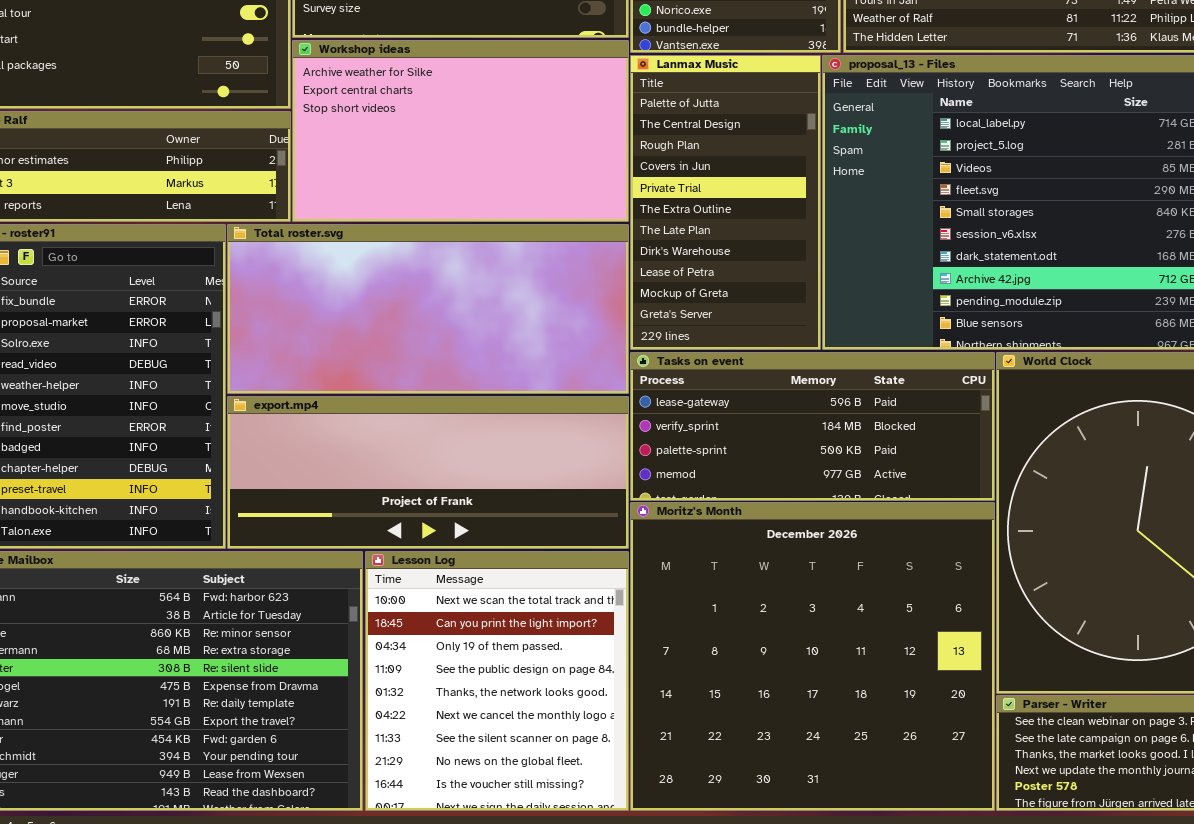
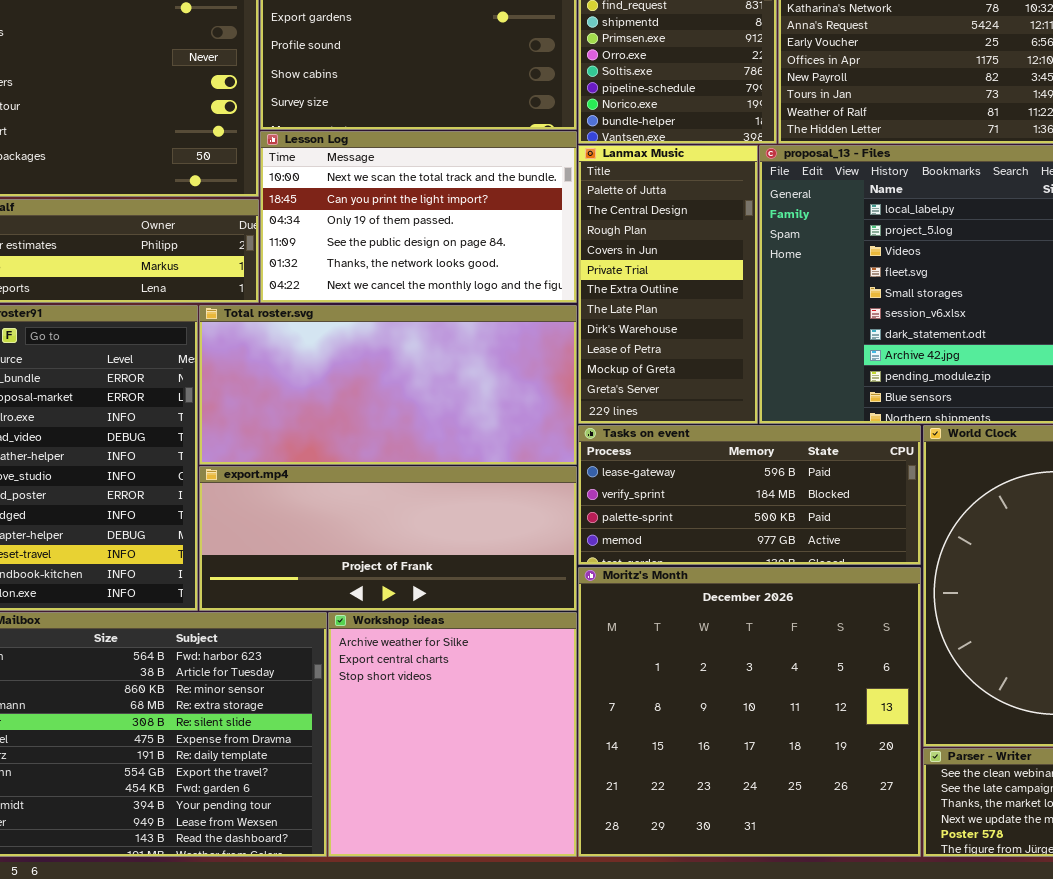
Workshop ideas: [292,40,629,222] -> [328,612,577,857], moved, resized
Lesson Log: [365,551,629,811] -> [260,131,577,303], moved, resized

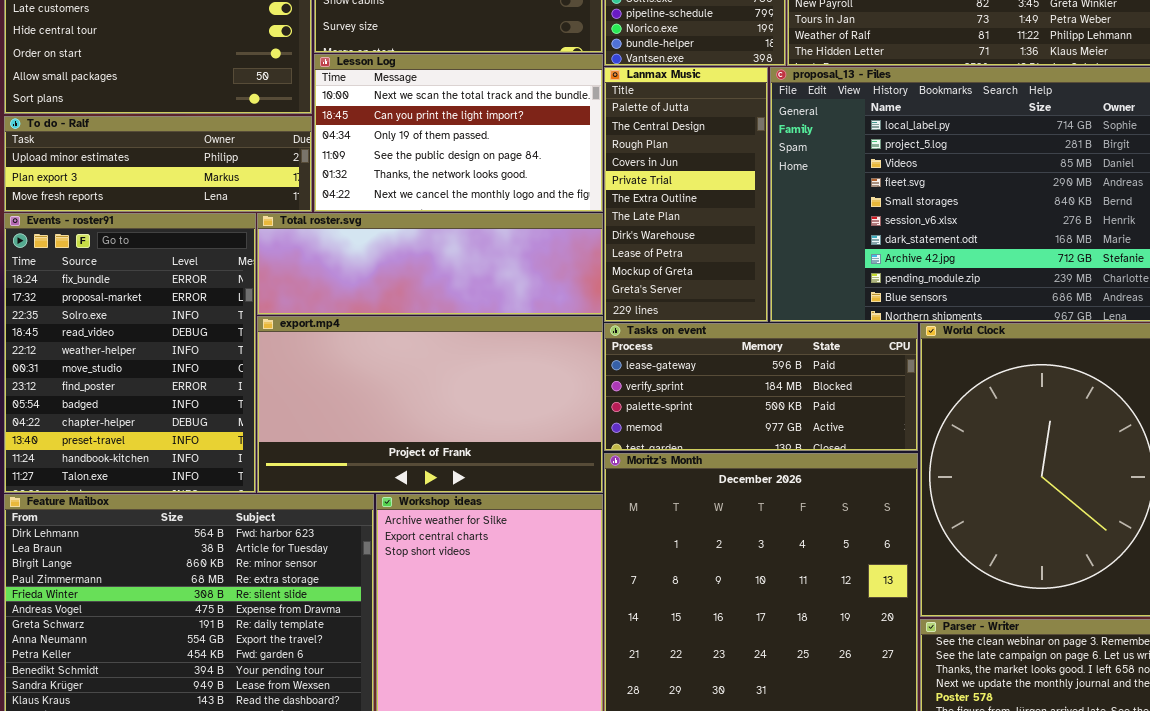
Total roster.svg: [199,305,577,465] -> [257,213,603,315], resized
export.mp4: [199,466,577,611] -> [257,316,603,493], resized

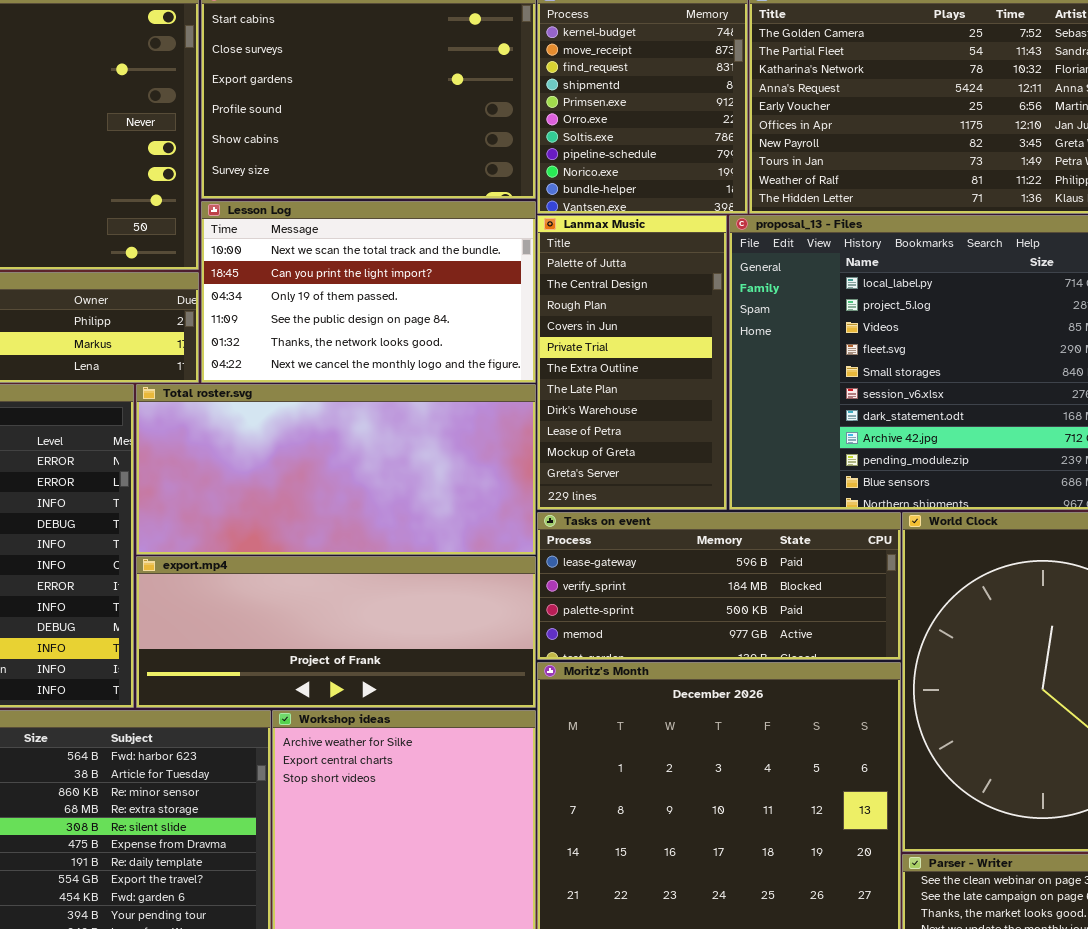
Total roster.svg: [257,213,603,315] -> [136,384,536,555], resized
export.mp4: [257,316,603,493] -> [136,556,536,708], resized

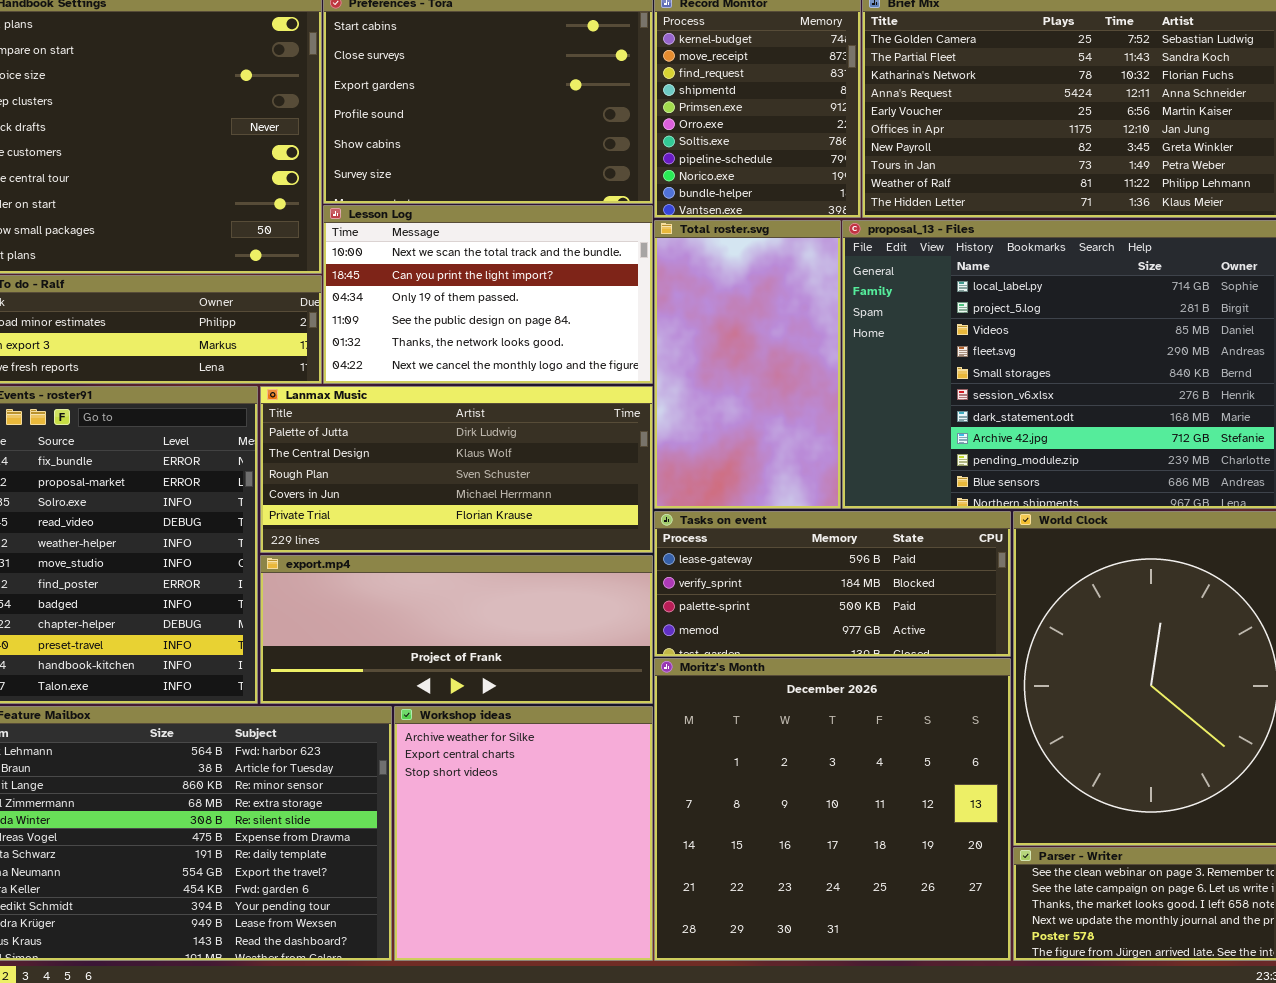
Lanmax Music: [537,215,727,510] -> [260,386,653,553], moved, resized
Total roster.svg: [136,384,536,555] -> [654,220,841,509], moved, resized

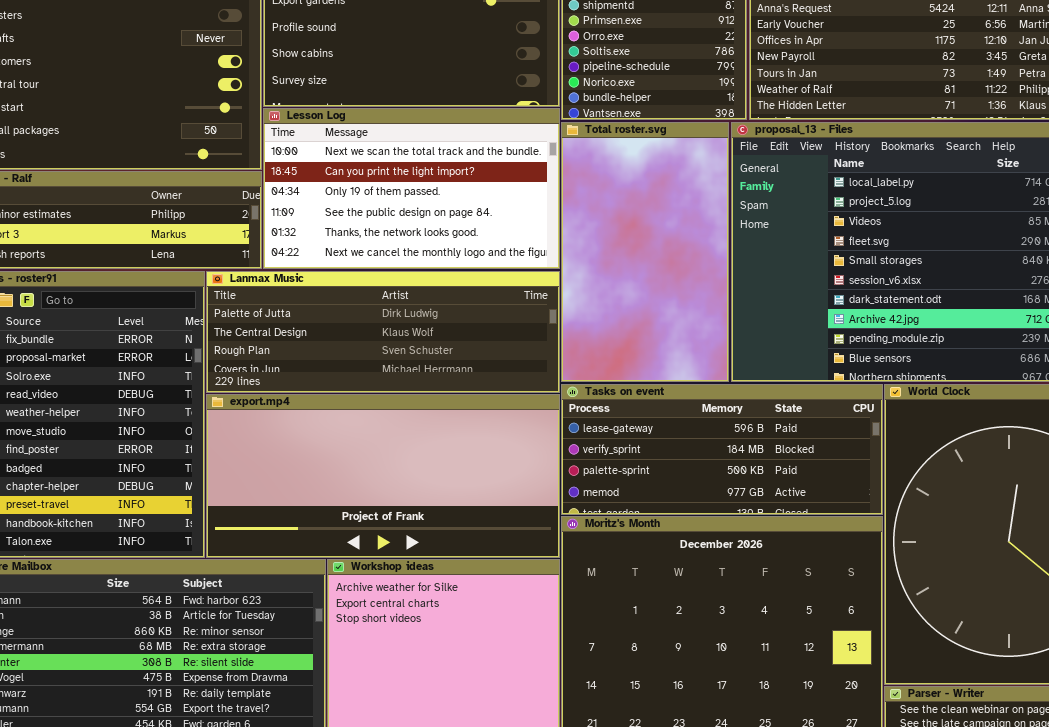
Lanmax Music: [260,386,653,553] -> [206,271,560,393], resized
export.mp4: [260,555,653,704] -> [206,394,560,558], resized

